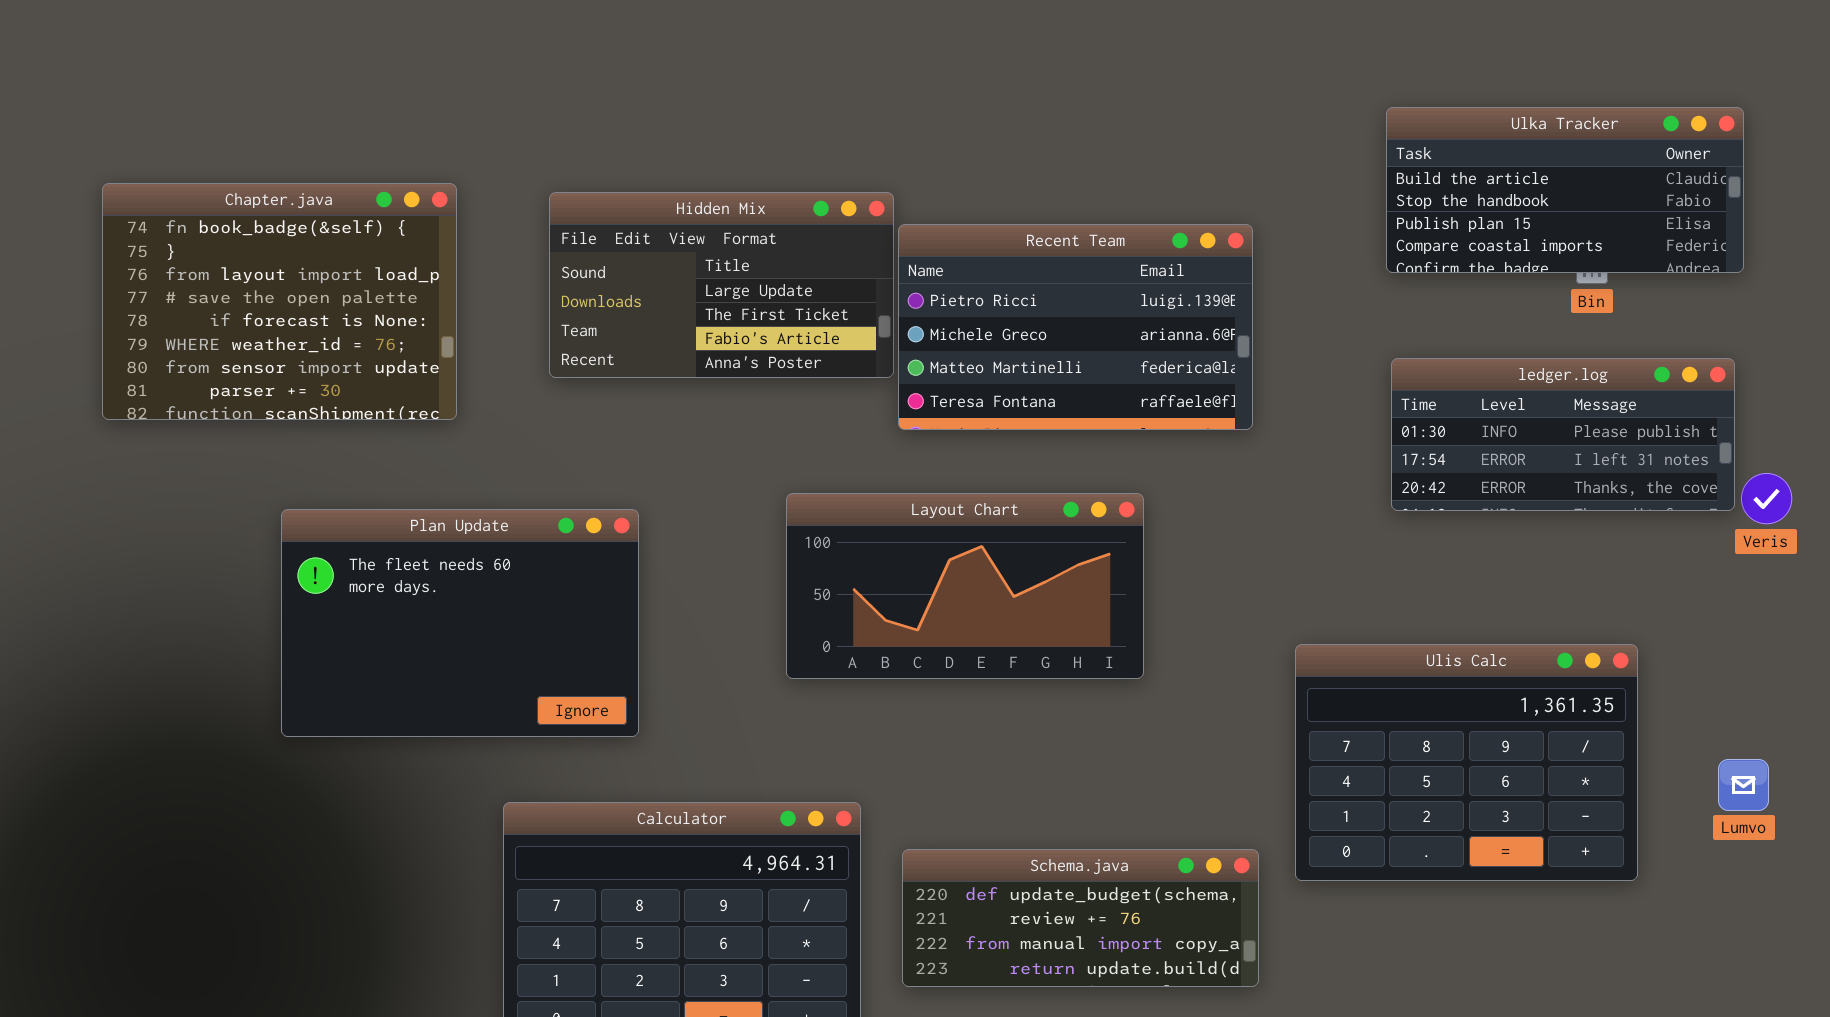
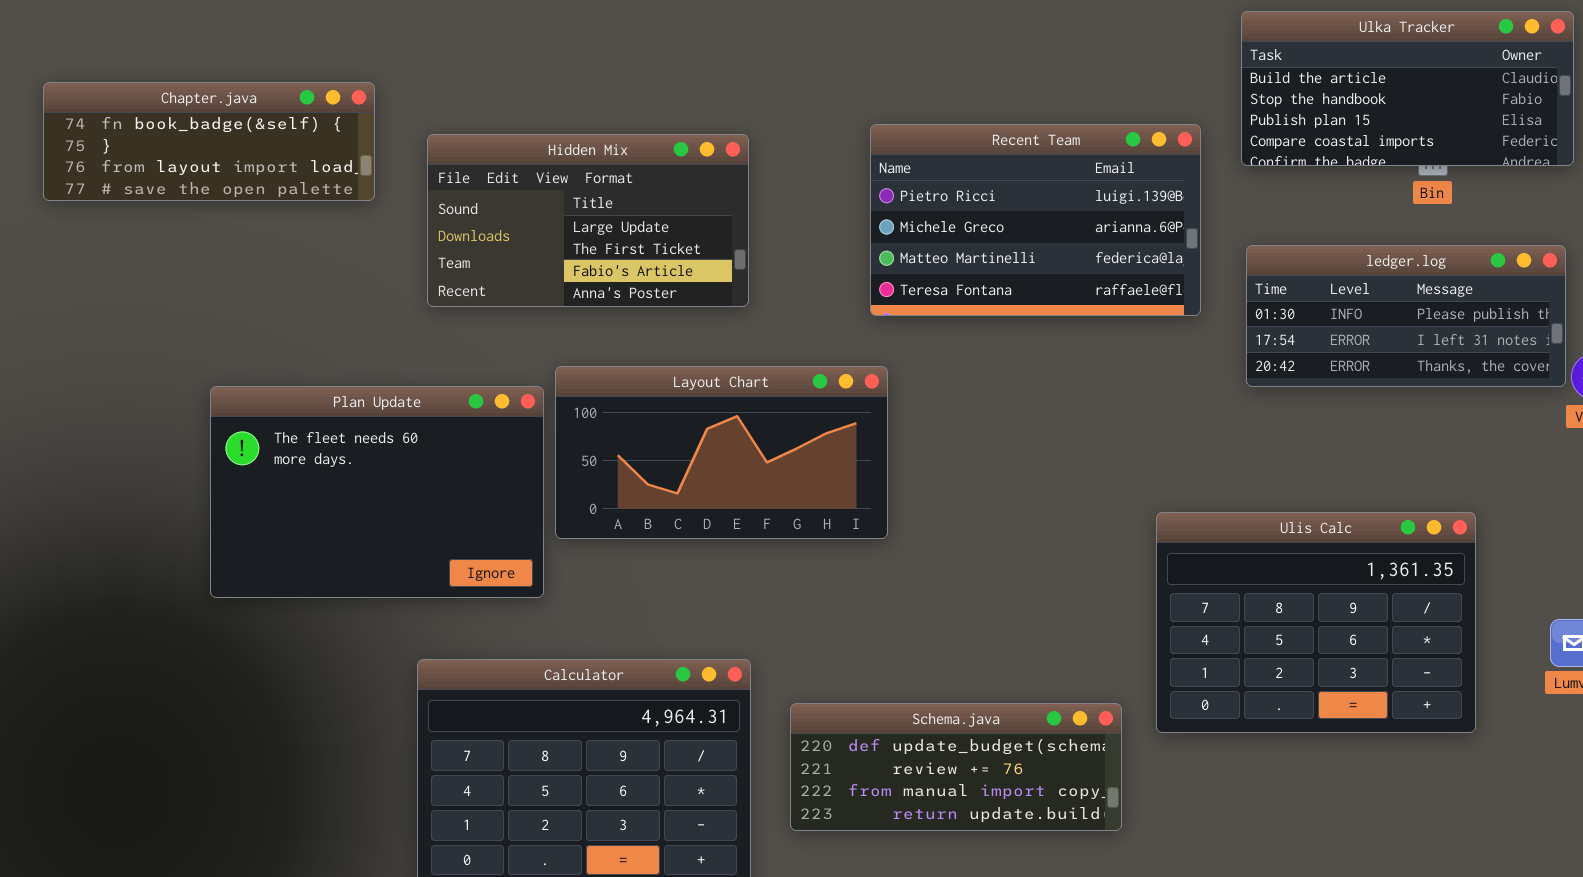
Chapter.java: [102,183,457,420] -> [43,82,375,201], resized
Hidden Mix: [549,192,894,378] -> [427,134,749,307], moved
Recent Team: [898,224,1253,430] -> [870,124,1201,316], moved
Layout Chart: [786,493,1144,679] -> [555,366,888,539], moved

